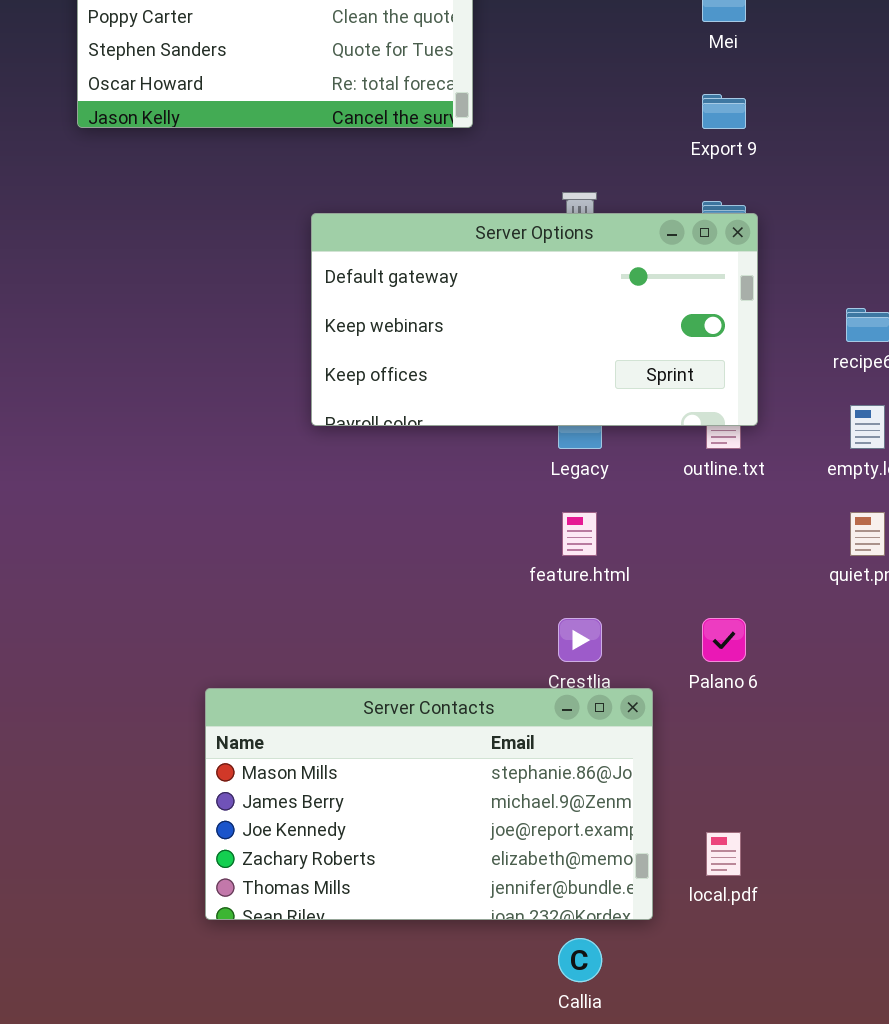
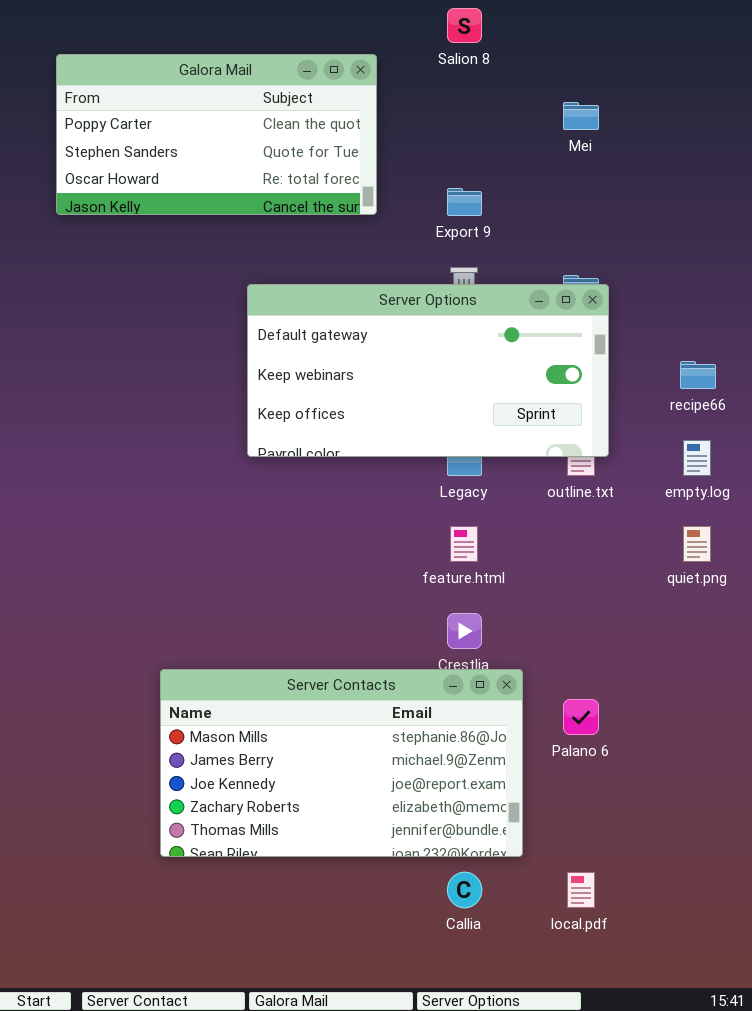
Export 9: [702,94,746,129] -> [447,188,482,216], moved
Palano 6: [702,618,746,662] -> [563,699,599,735], moved
local.pdf: [706,832,741,876] -> [567,872,595,908], moved

